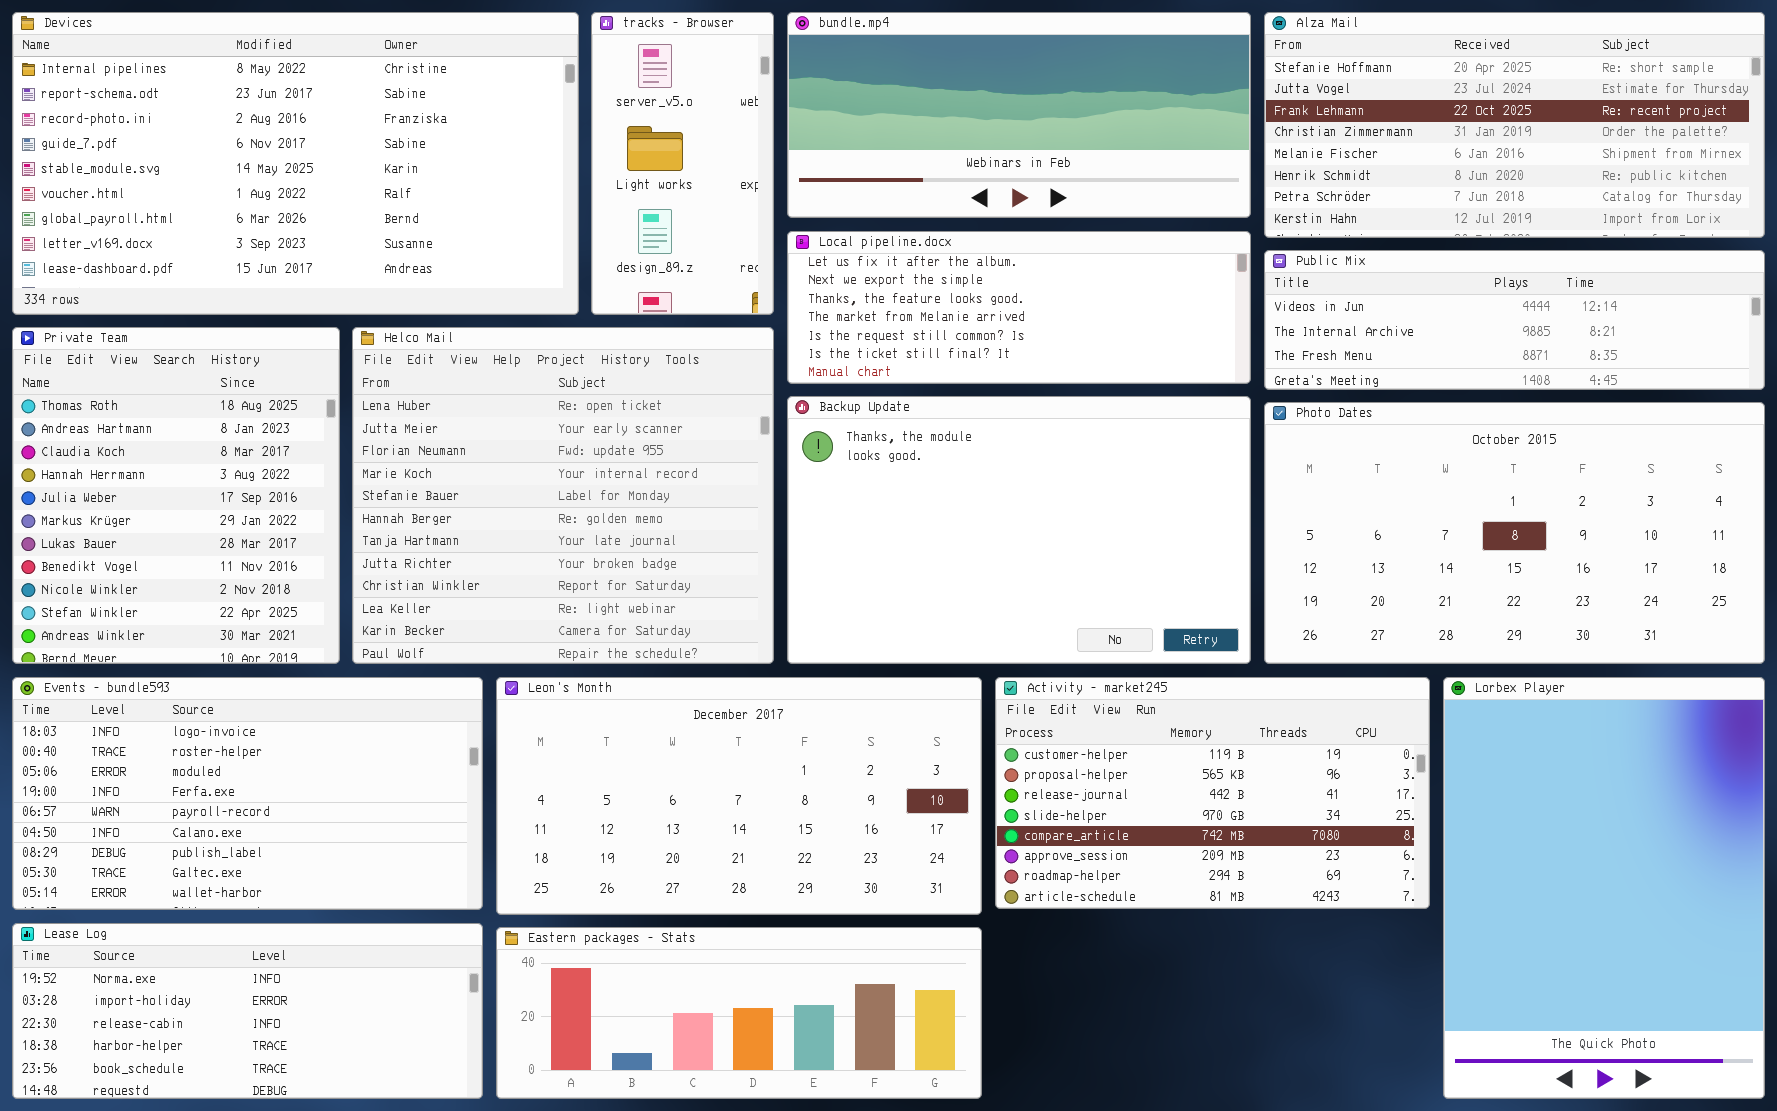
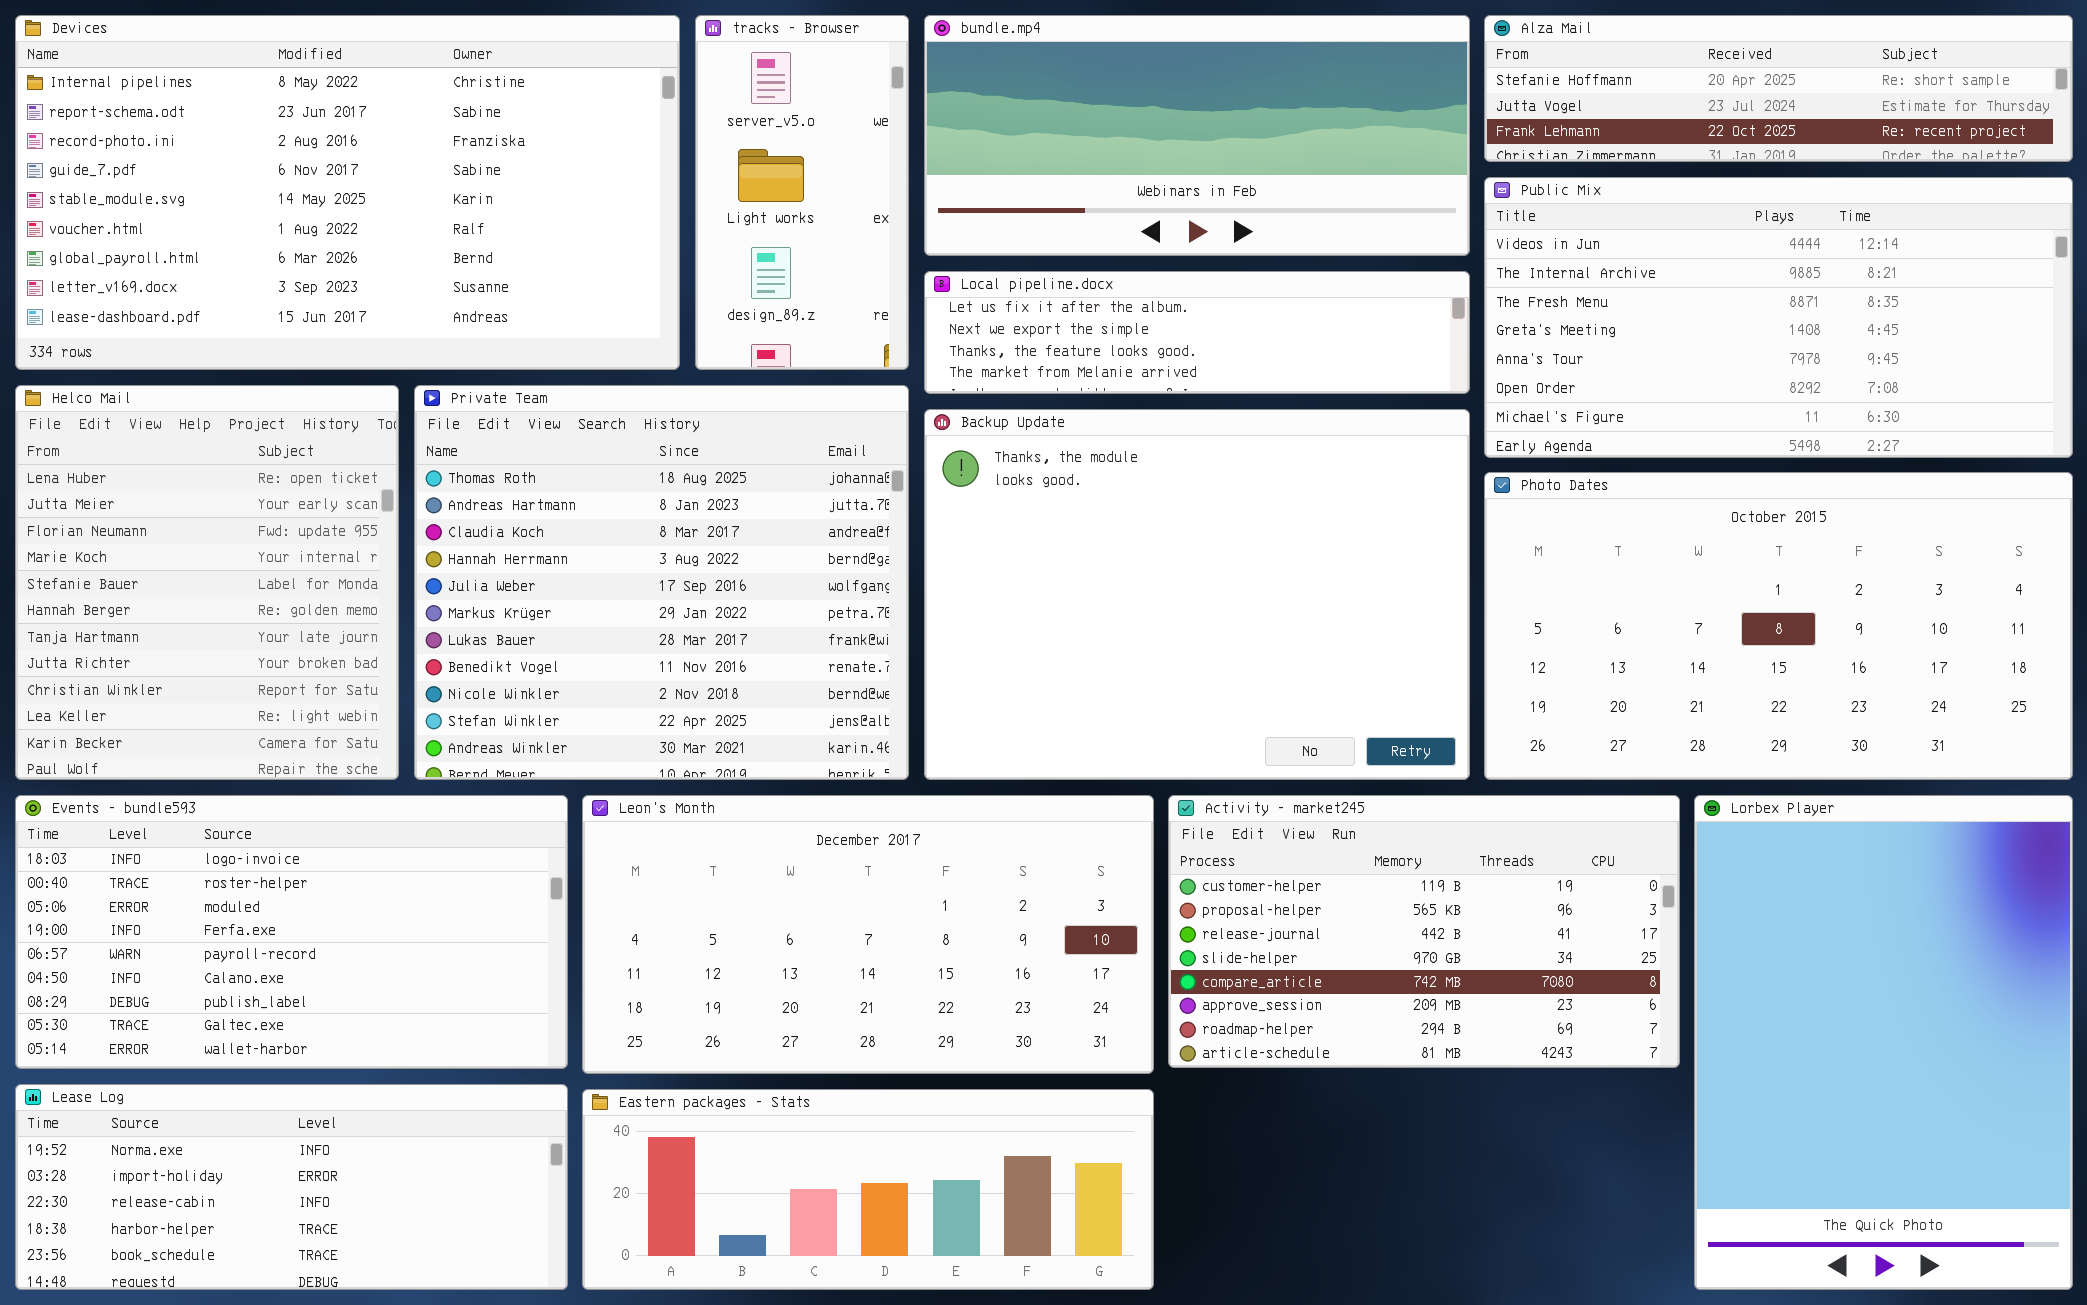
Alza Mail: [1264,12,1765,238] -> [1484,15,2073,162], resized
Local pipeline.docx: [787,231,1251,384] -> [924,271,1470,394], resized
Public Mix: [1264,250,1765,390] -> [1484,177,2073,458], resized
Private Team: [12,327,340,664] -> [414,385,909,780], moved, resized
Helco Mail: [352,327,774,664] -> [15,385,399,780], moved, resized
Backup Update: [787,396,1251,664] -> [924,409,1470,780], resized

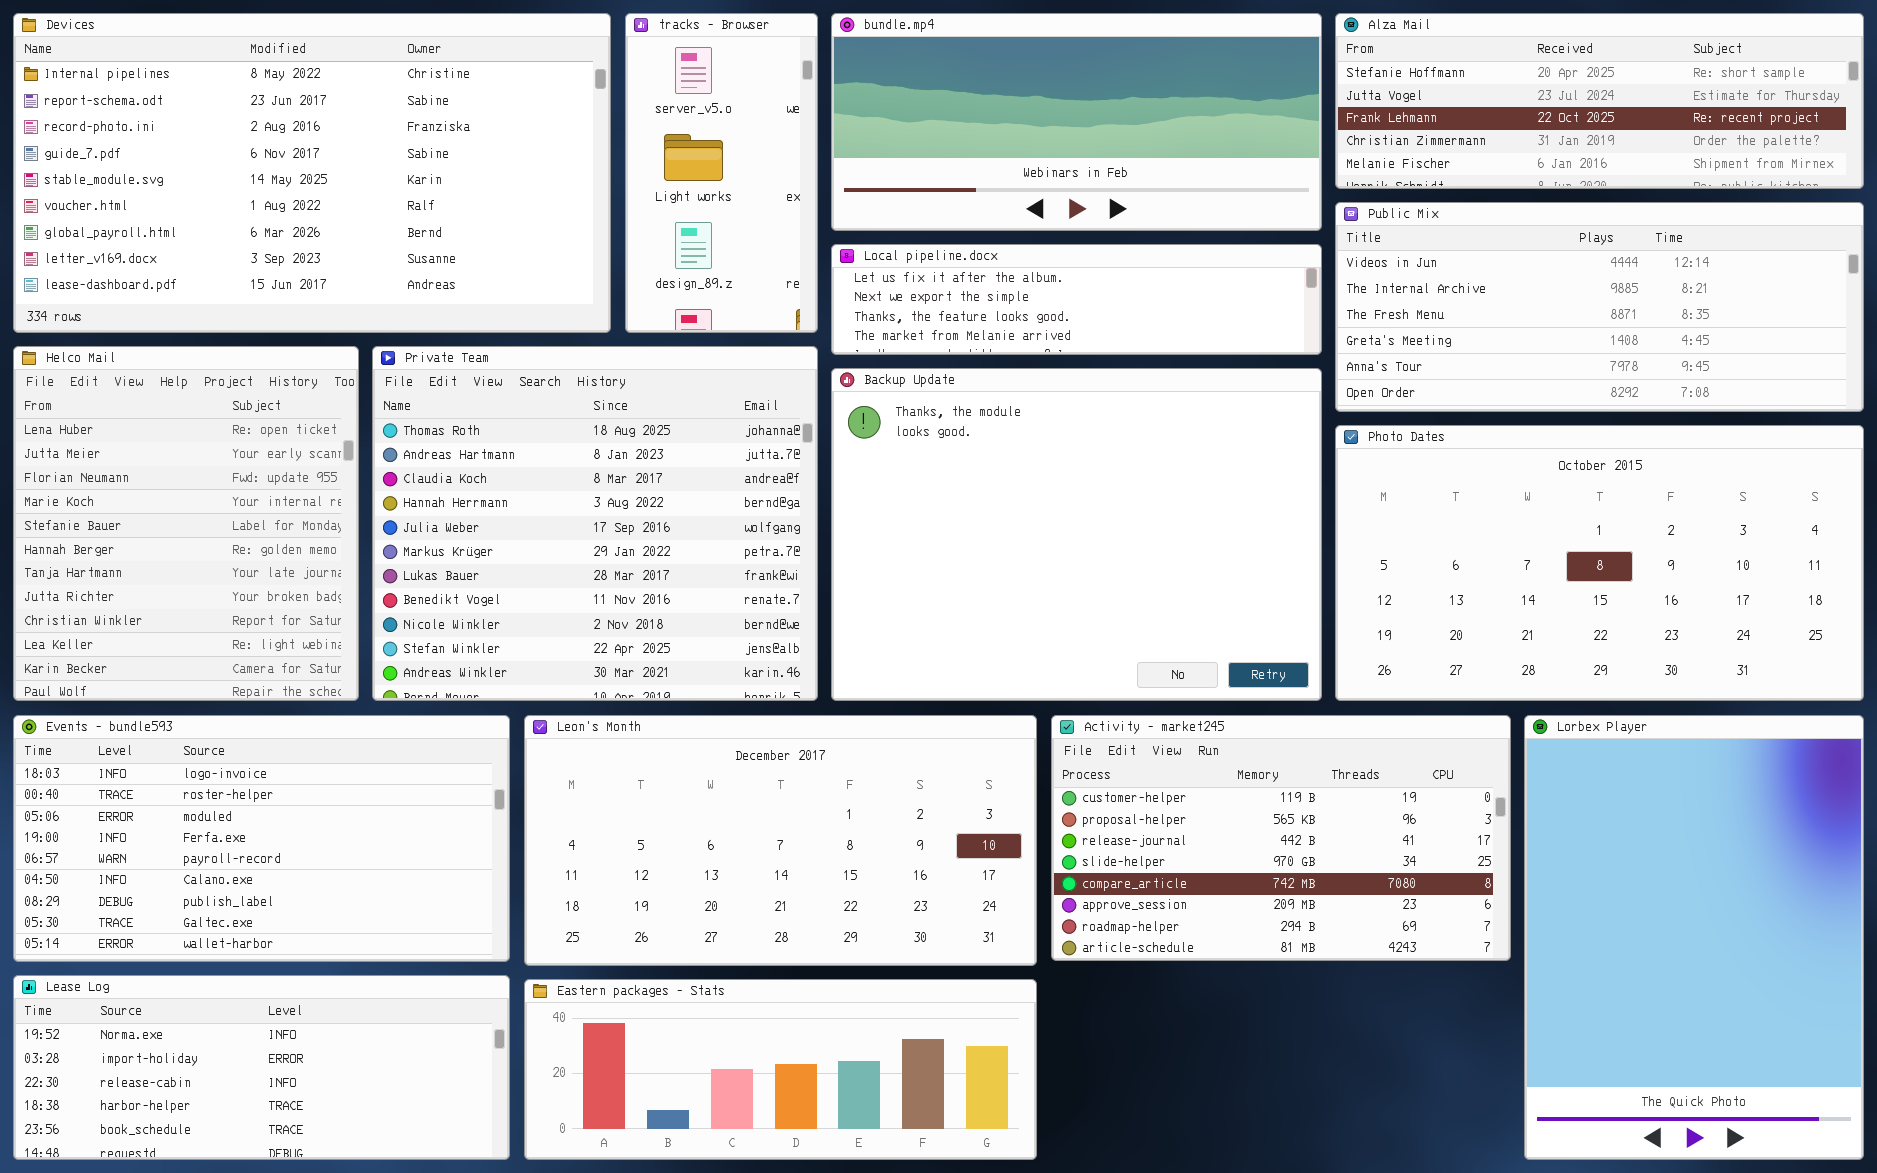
Alza Mail: [1484,15,2073,162] -> [1335,13,1864,189], resized
Public Mix: [1484,177,2073,458] -> [1335,202,1864,412], resized

